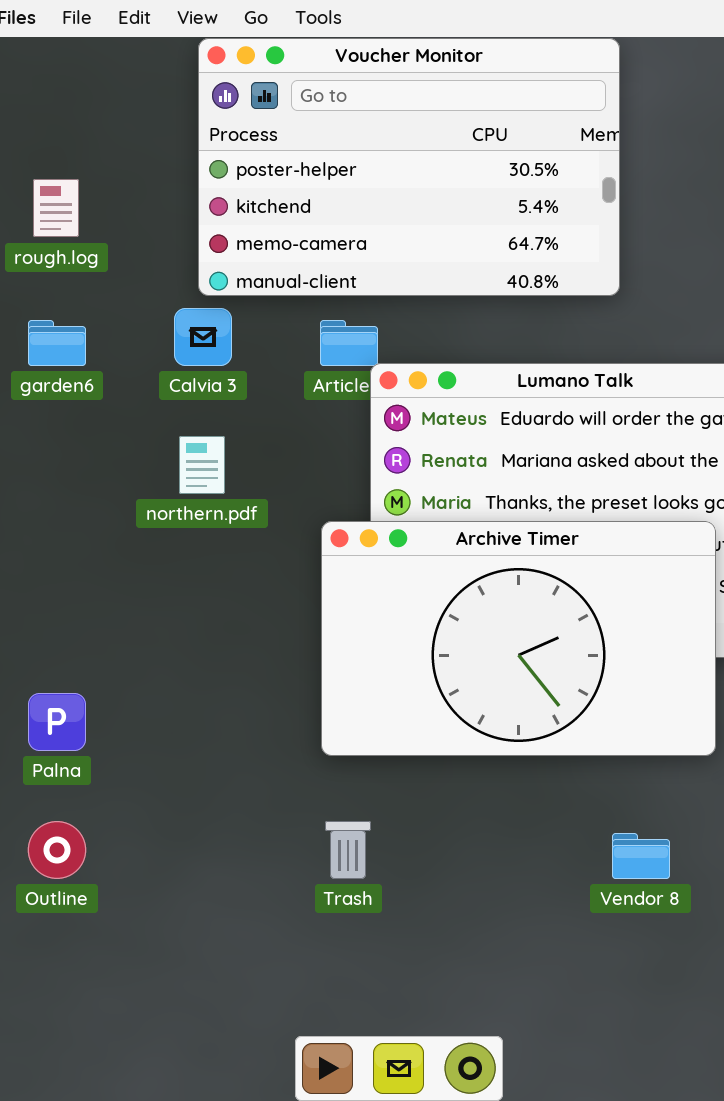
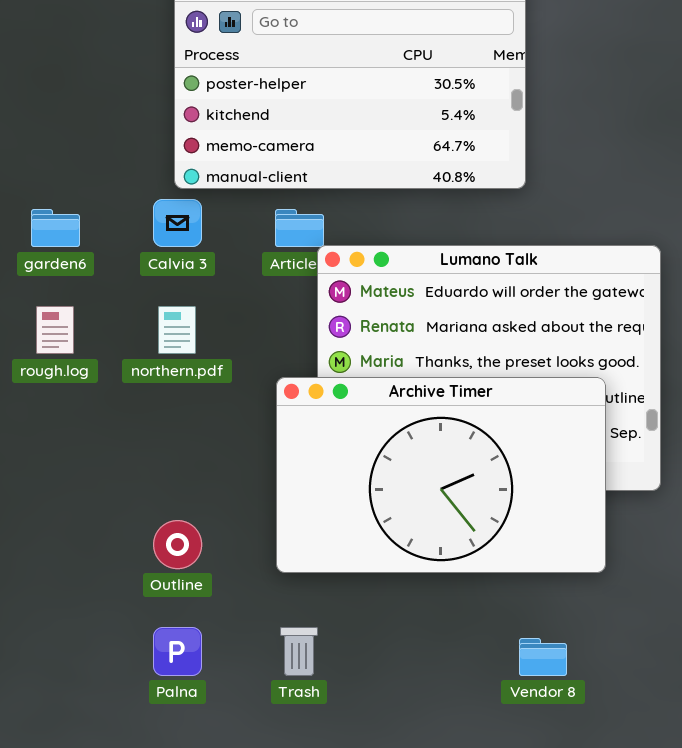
rough.log: [33,179,79,237] -> [36,306,74,354], moved
Palna: [28,693,86,751] -> [153,627,202,676], moved
Outline: [28,821,86,879] -> [153,520,202,569], moved

